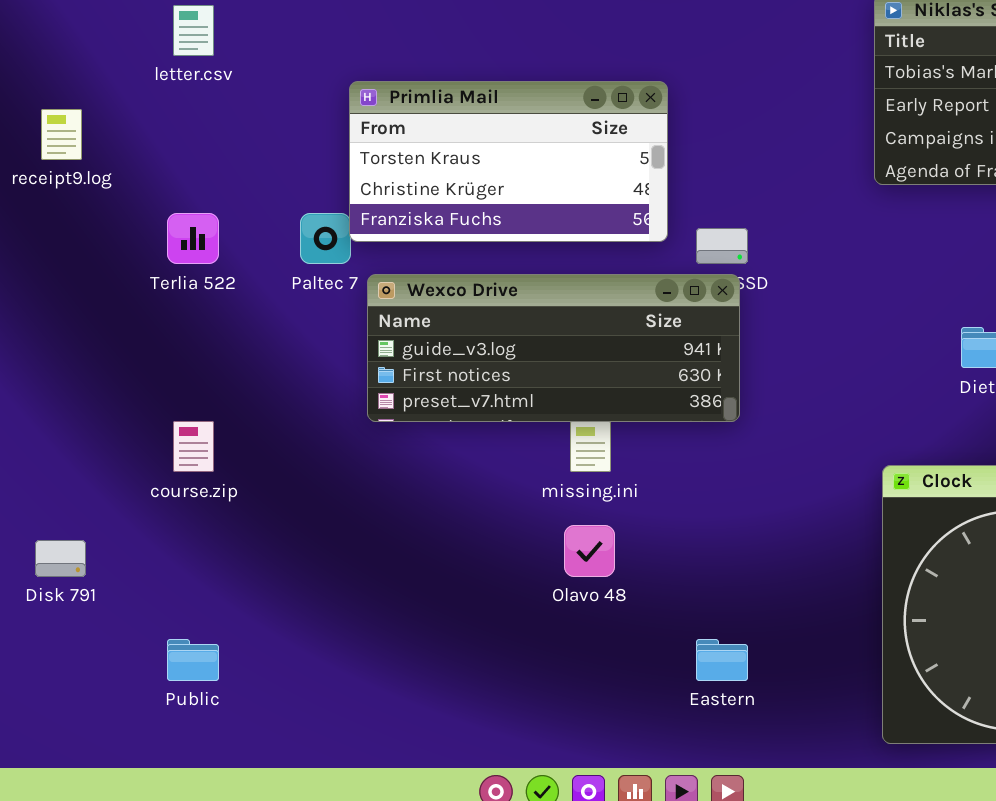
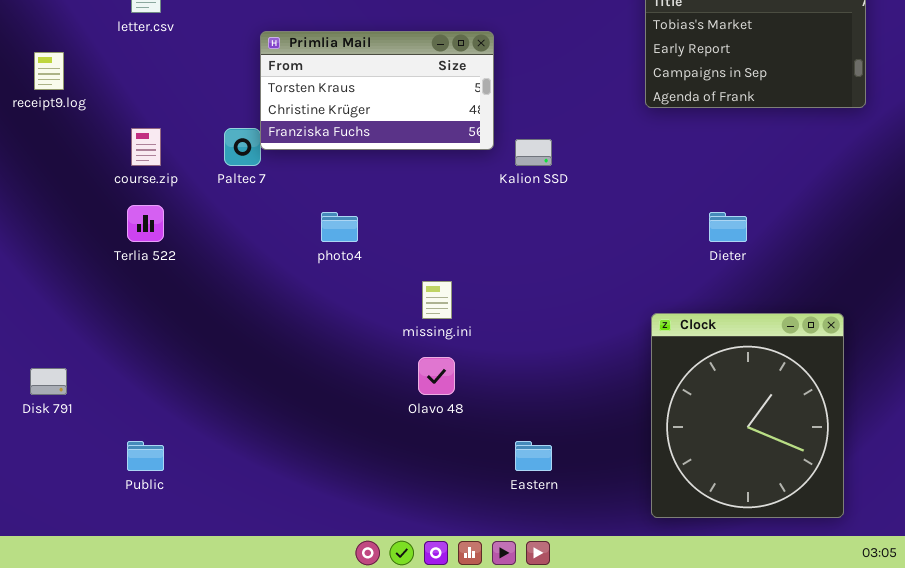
Terlia 522: [167,213,219,264] -> [127,205,164,242], moved
Wexco Drive: [367,274,740,422] -> none, closed
course.zip: [173,421,214,472] -> [131,128,161,166], moved

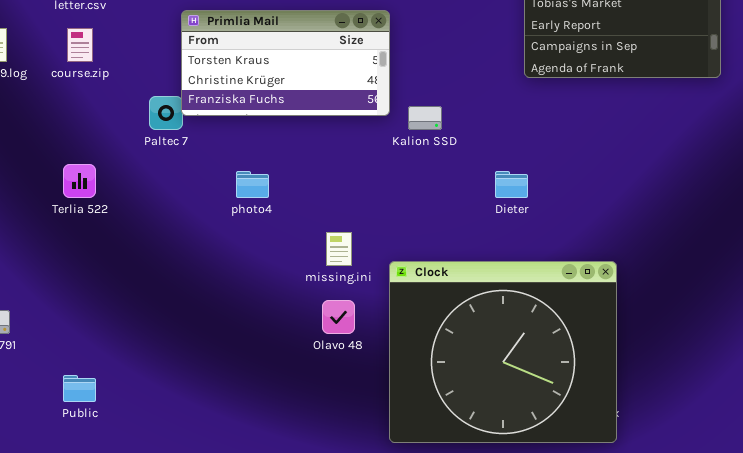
course.zip: [131,128,161,166] -> [67,28,93,62], moved
Dieter: [709,212,747,242] -> [495,171,528,198], moved
Clock: [651,313,844,518] -> [389,261,617,443], moved, resized

